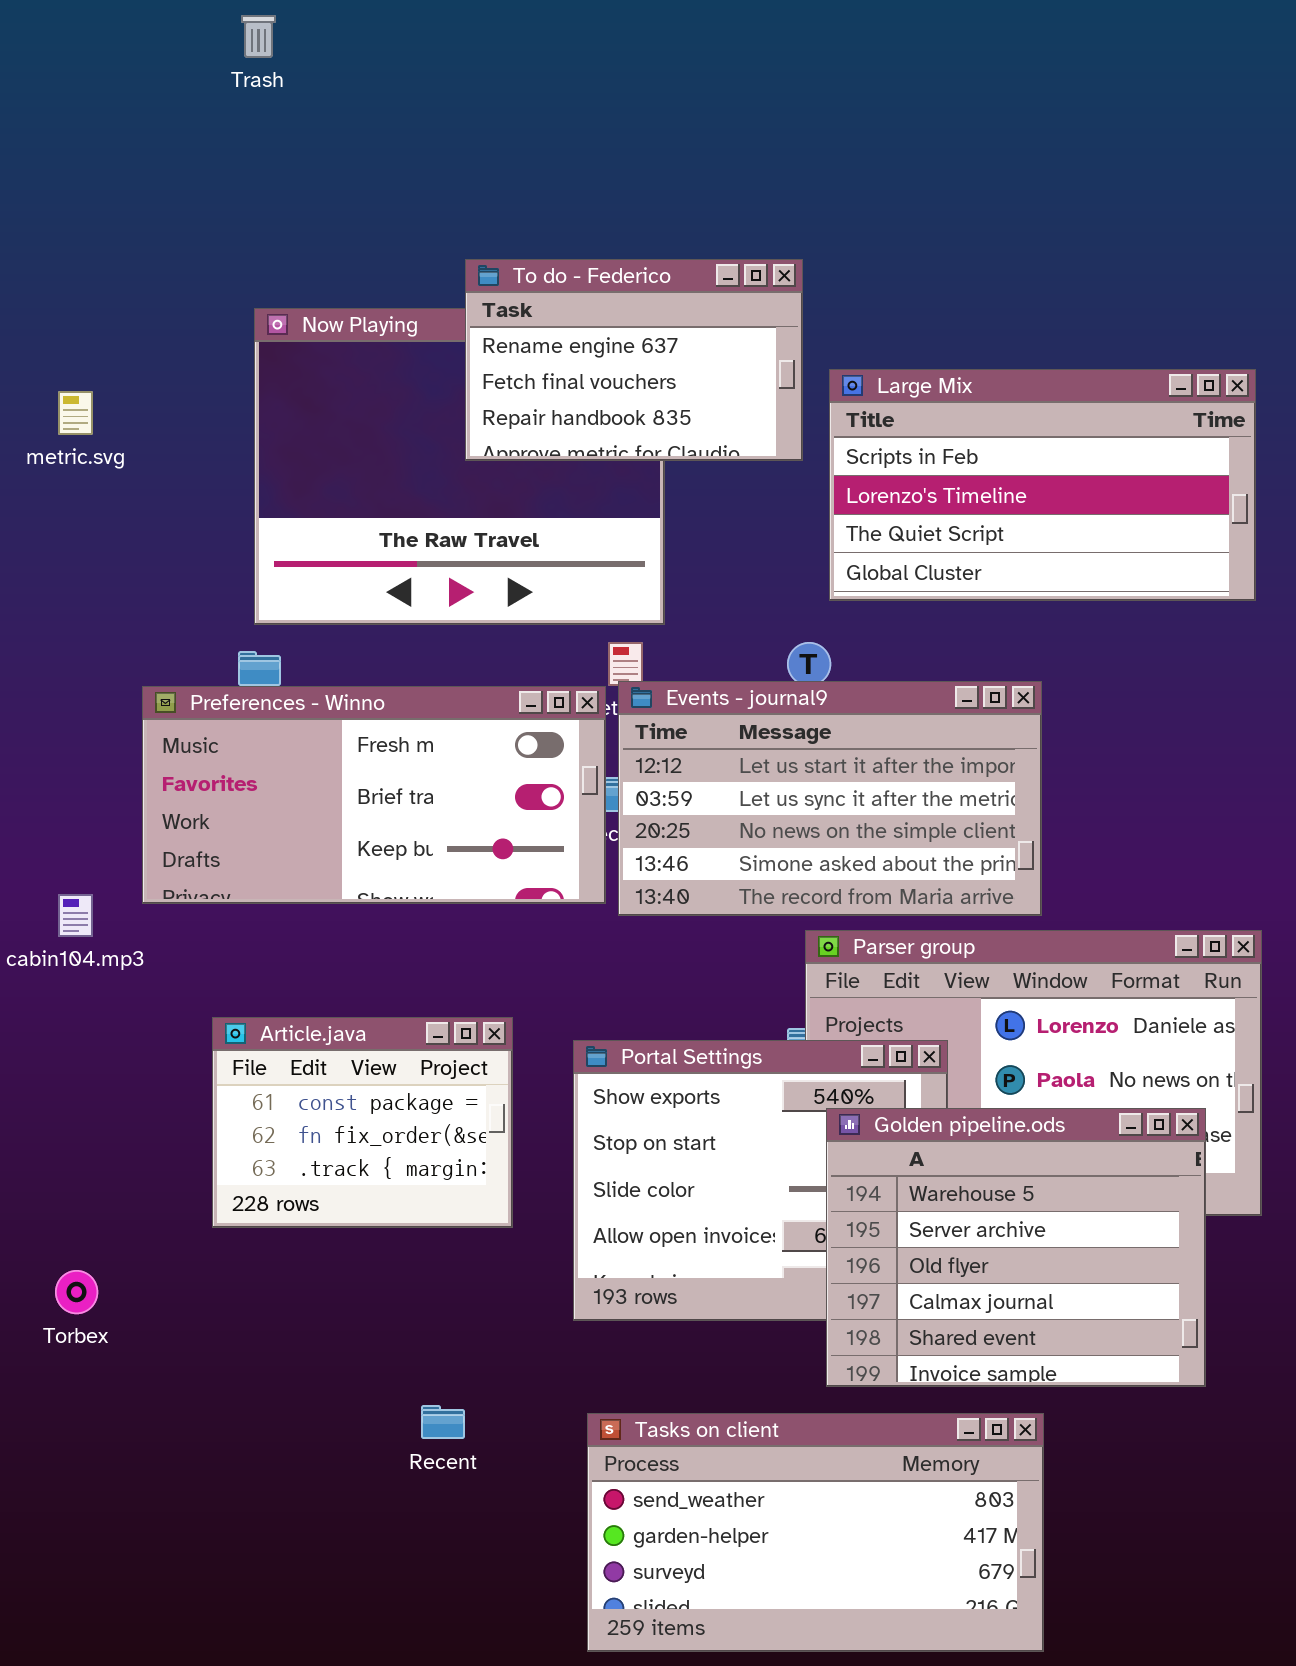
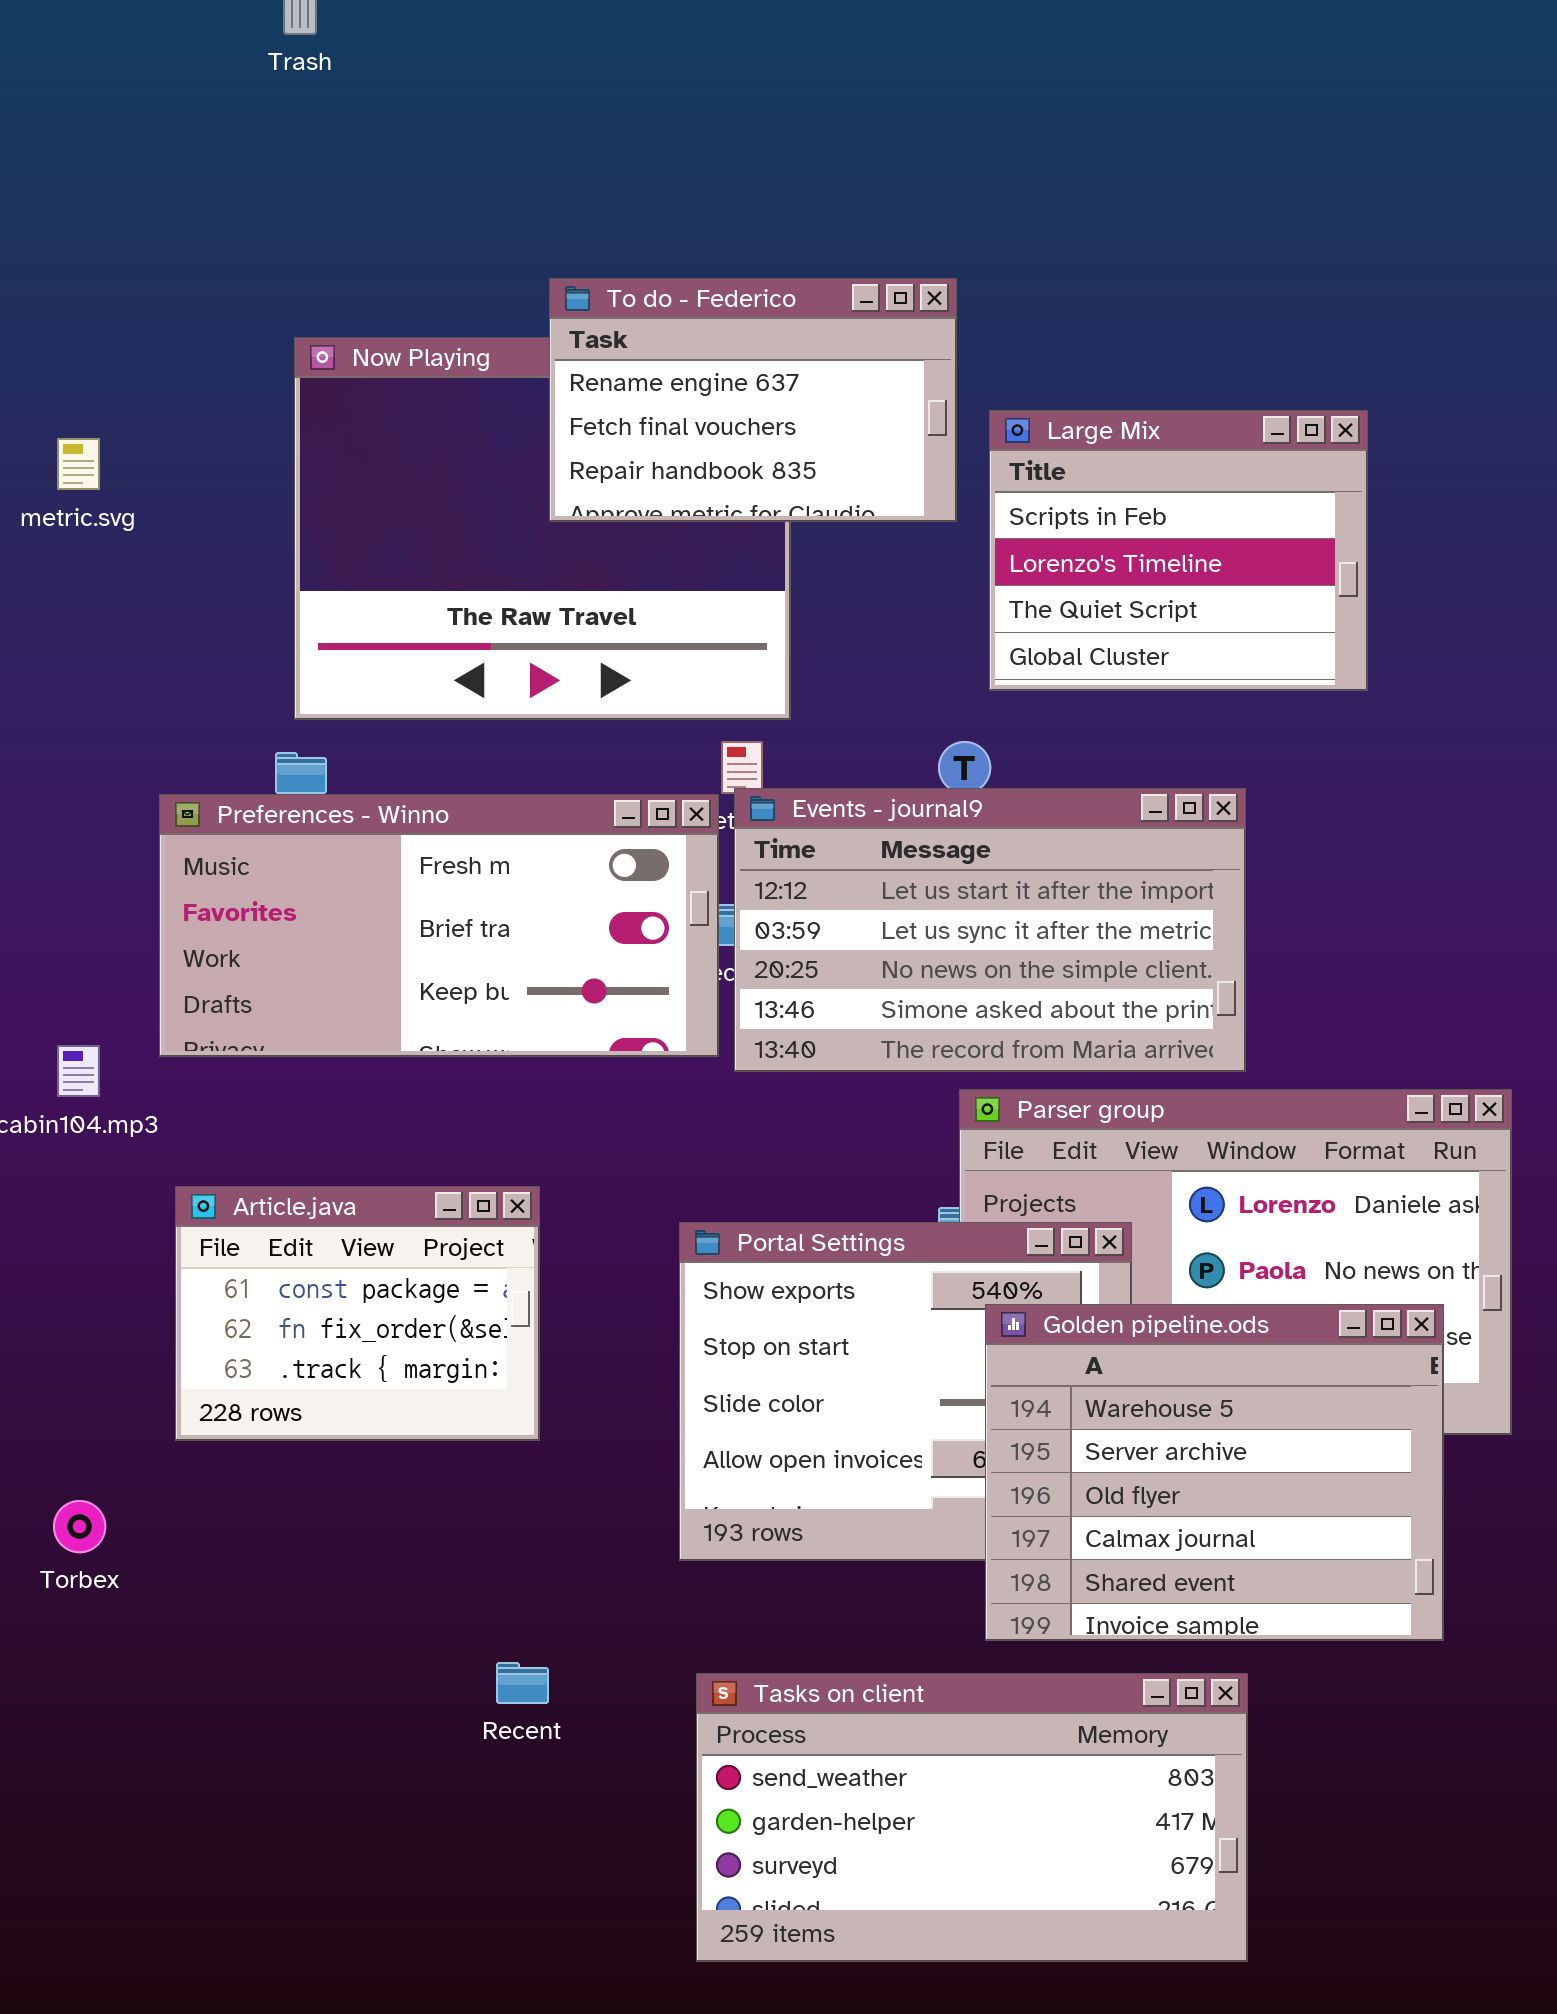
Large Mix: [829,369,1256,601] -> [989,410,1368,691], resized
Article.java: [212,1017,513,1228] -> [175,1186,540,1441], moved

